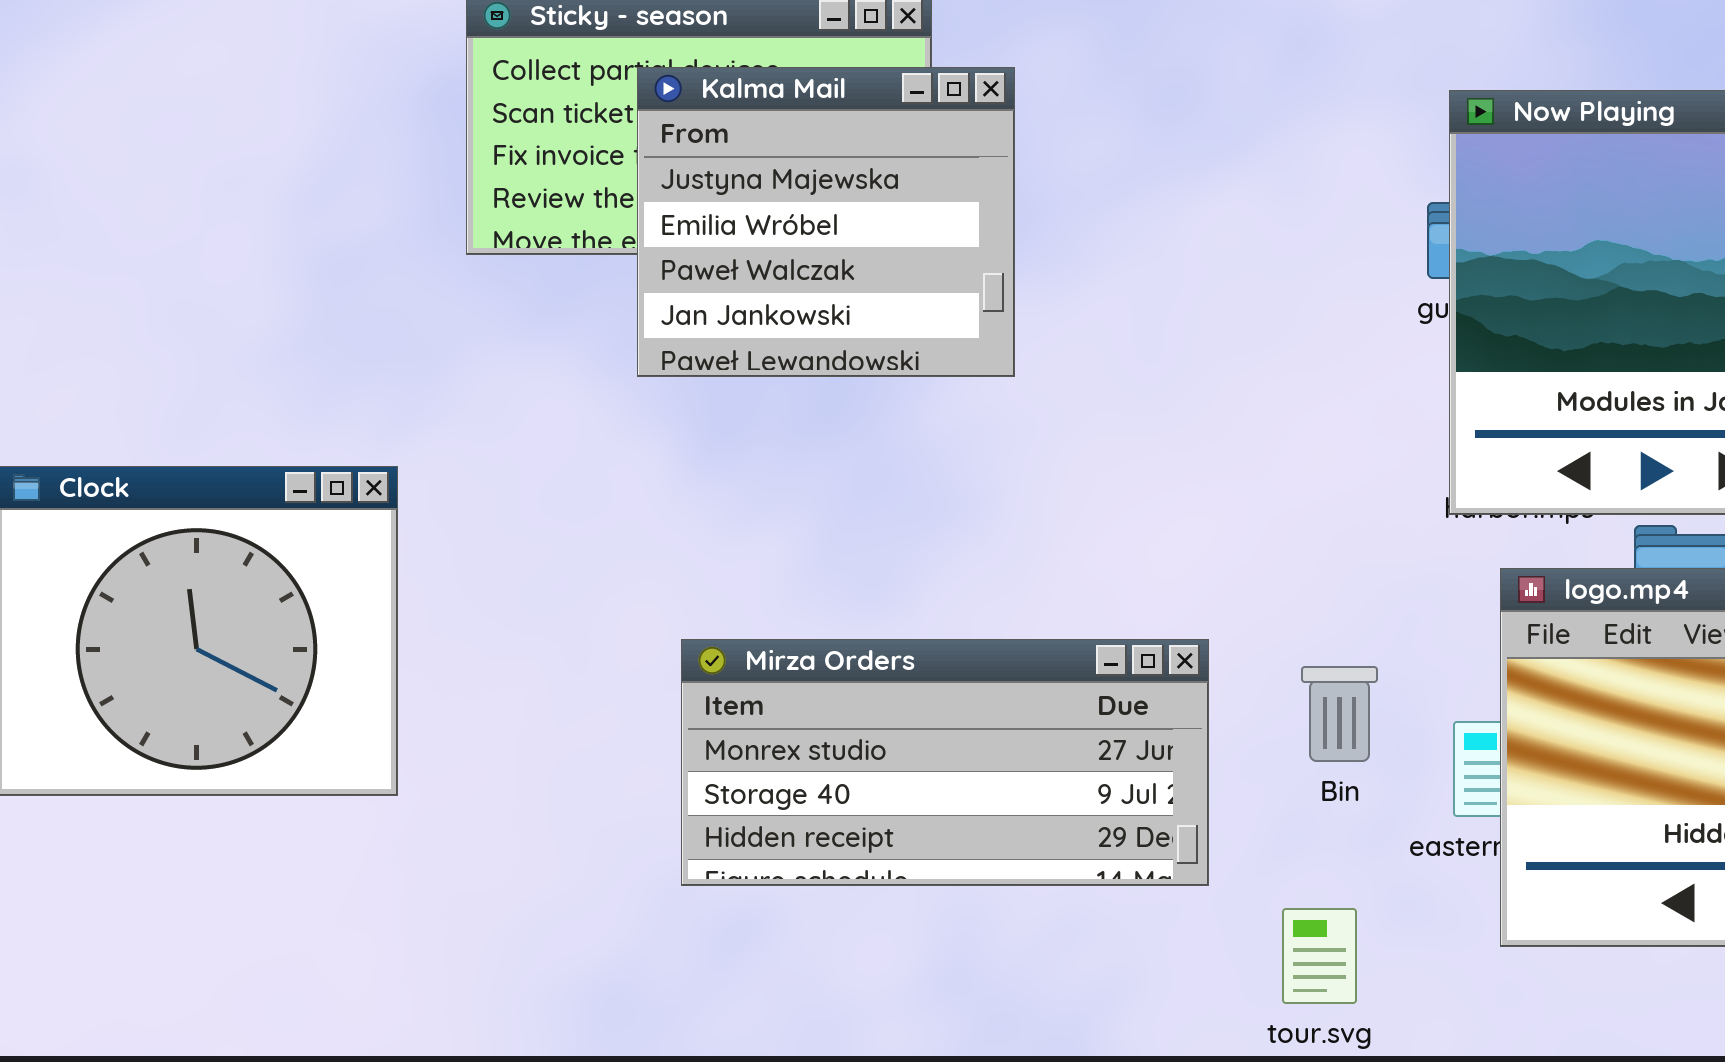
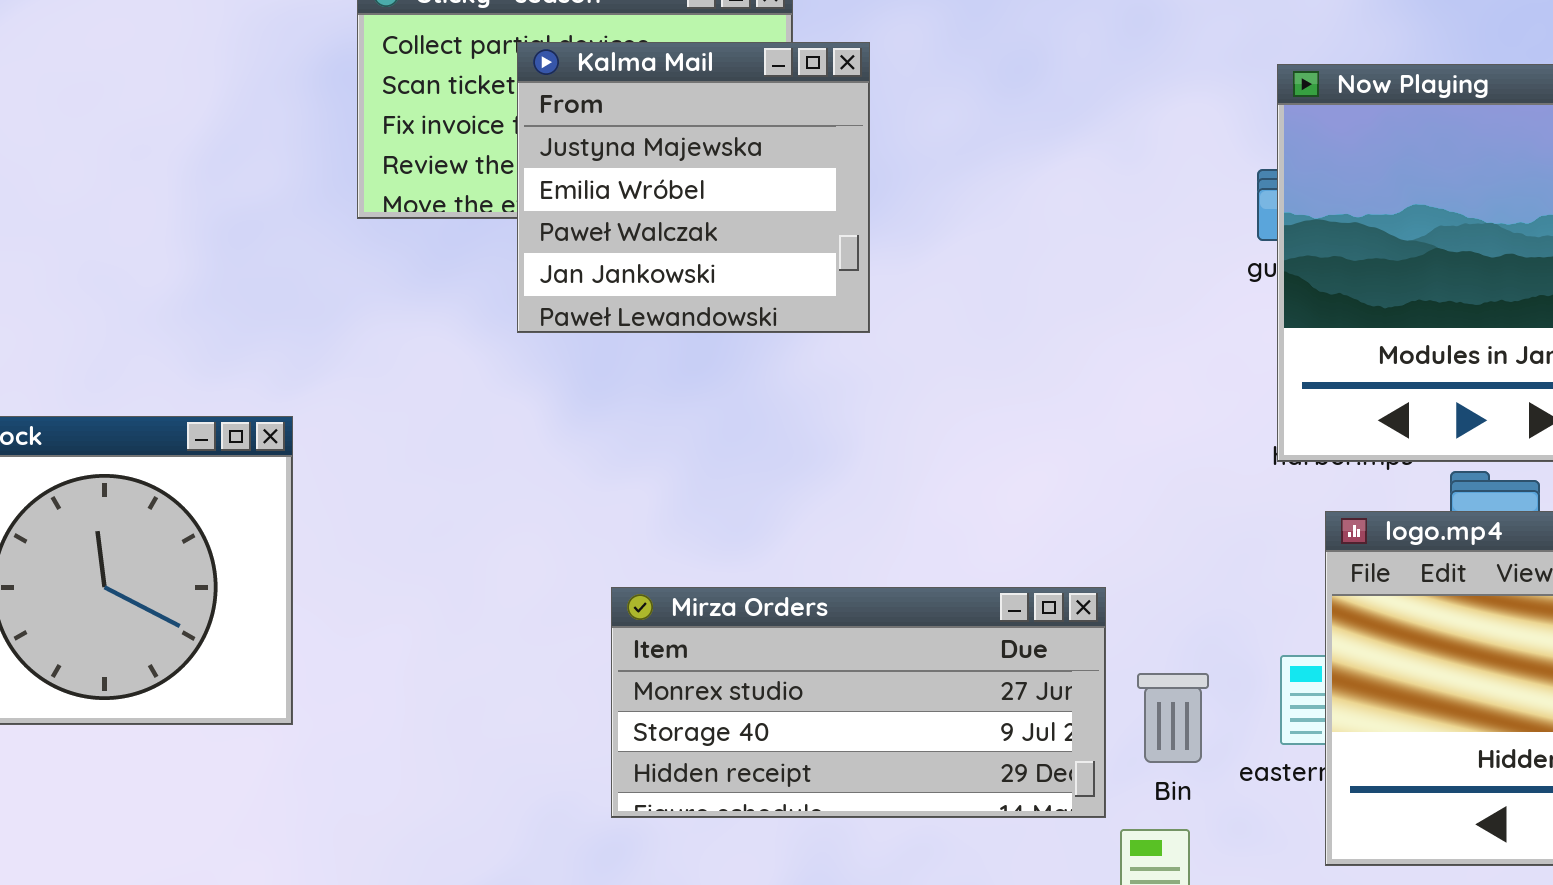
Mirza Orders: [681,639,1209,886] -> [611,587,1106,818], moved
Bin: [1301,666,1378,762] -> [1137,673,1209,763], moved

